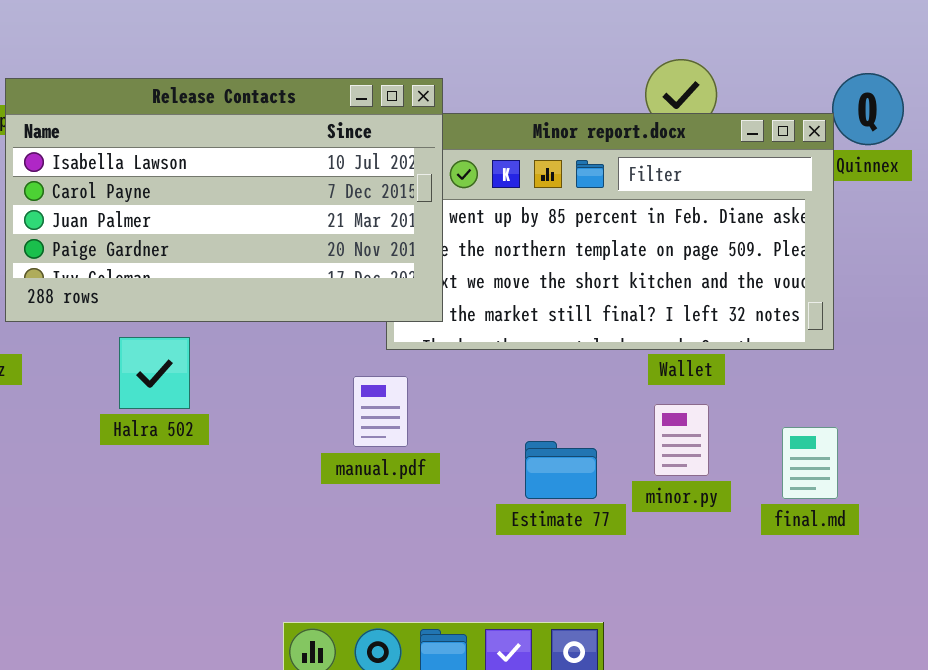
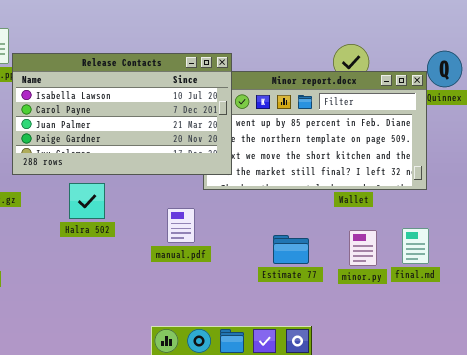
manual.pdf: [353,376,408,447] -> [167,208,195,243], moved
minor.py: [654,404,709,476] -> [349,230,377,266], moved

